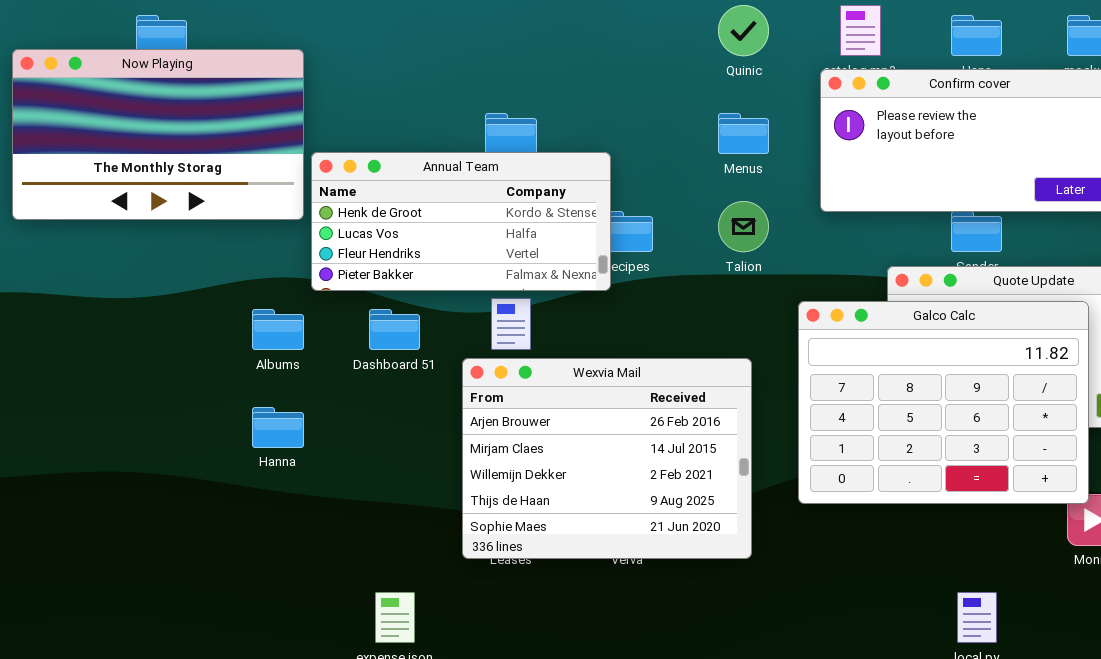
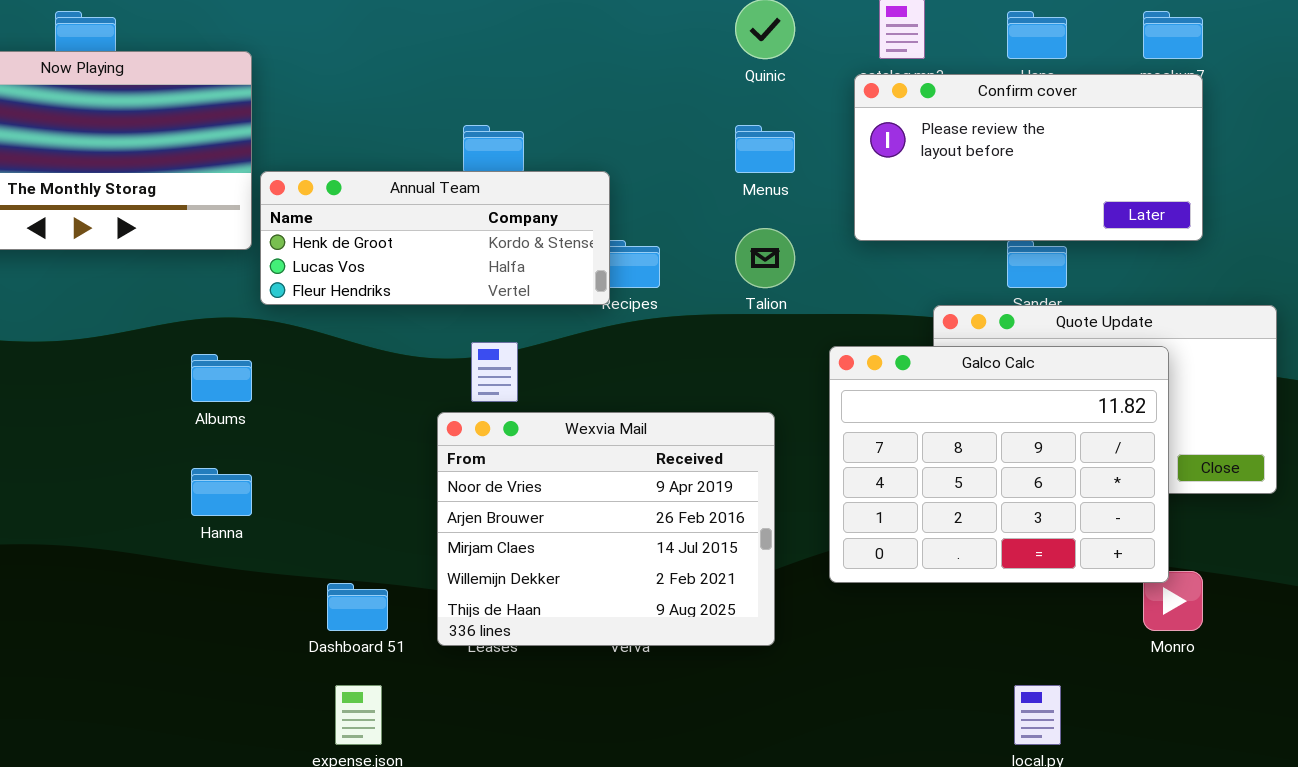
Annual Team: [311,152,611,291] -> [260,171,610,305], resized
Dashboard 51: [369,309,420,350] -> [327,583,388,631], moved
Wexvia Mail: [462,358,752,559] -> [437,412,775,646], scrolled up 1 row

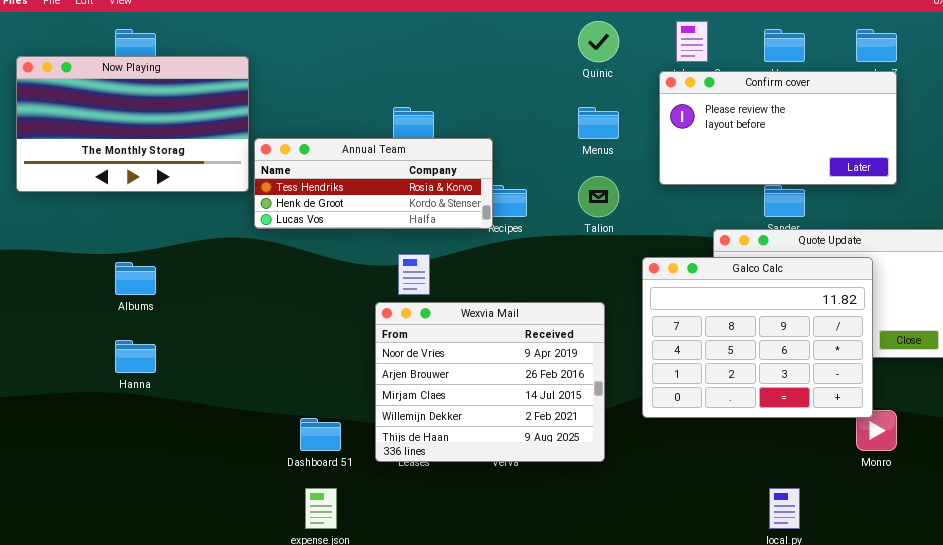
Annual Team: [260,171,610,305] -> [254,138,493,229], scrolled up 1 row
Albums: [191,354,252,402] -> [115,262,156,295], moved
Hanna: [191,468,252,516] -> [115,340,156,373], moved

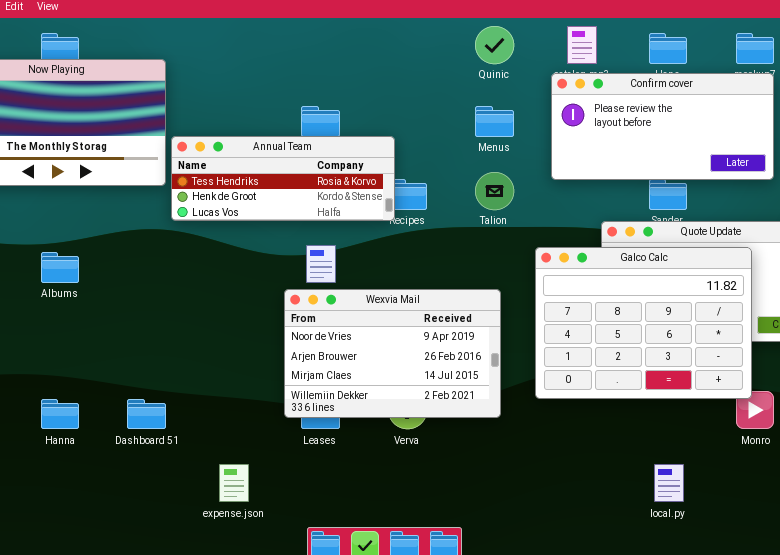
Wexvia Mail: [375,302,605,462] -> [284,289,501,418], resized
Hanna: [115,340,156,373] -> [41,399,79,429], moved
Dashboard 51: [300,418,341,451] -> [127,399,166,429], moved

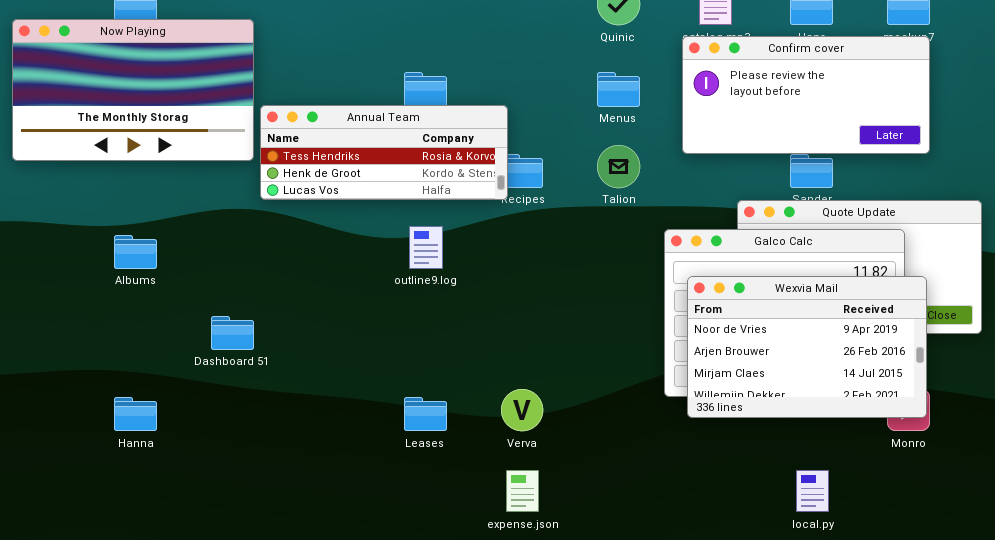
Wexvia Mail: [284,289,501,418] -> [687,276,927,418], moved
Dashboard 51: [127,399,166,429] -> [211,316,254,350], moved
expense.json: [219,464,249,502] -> [506,470,539,512], moved

